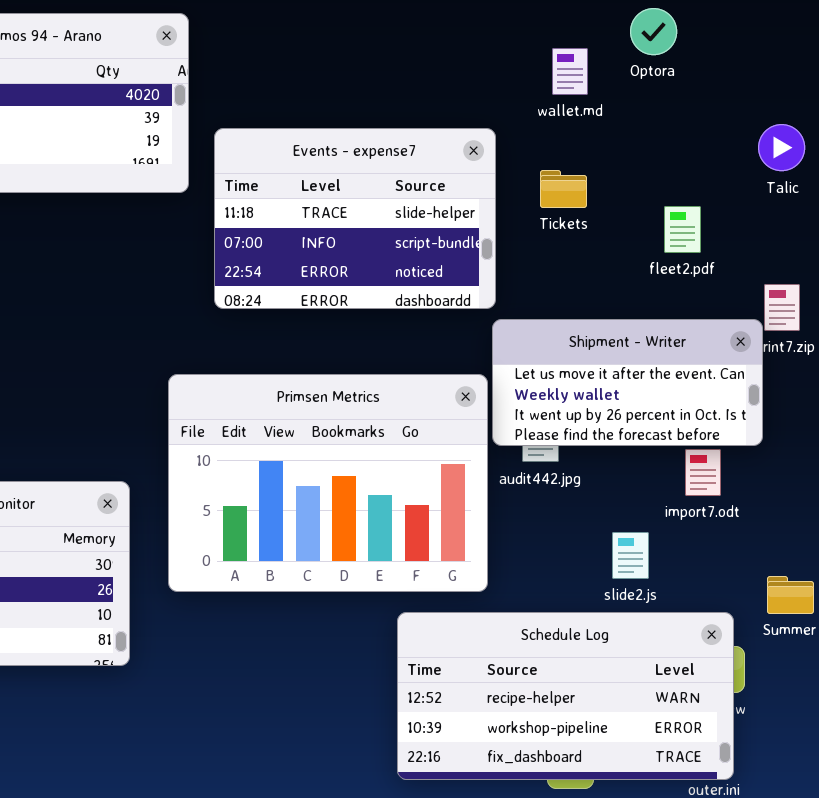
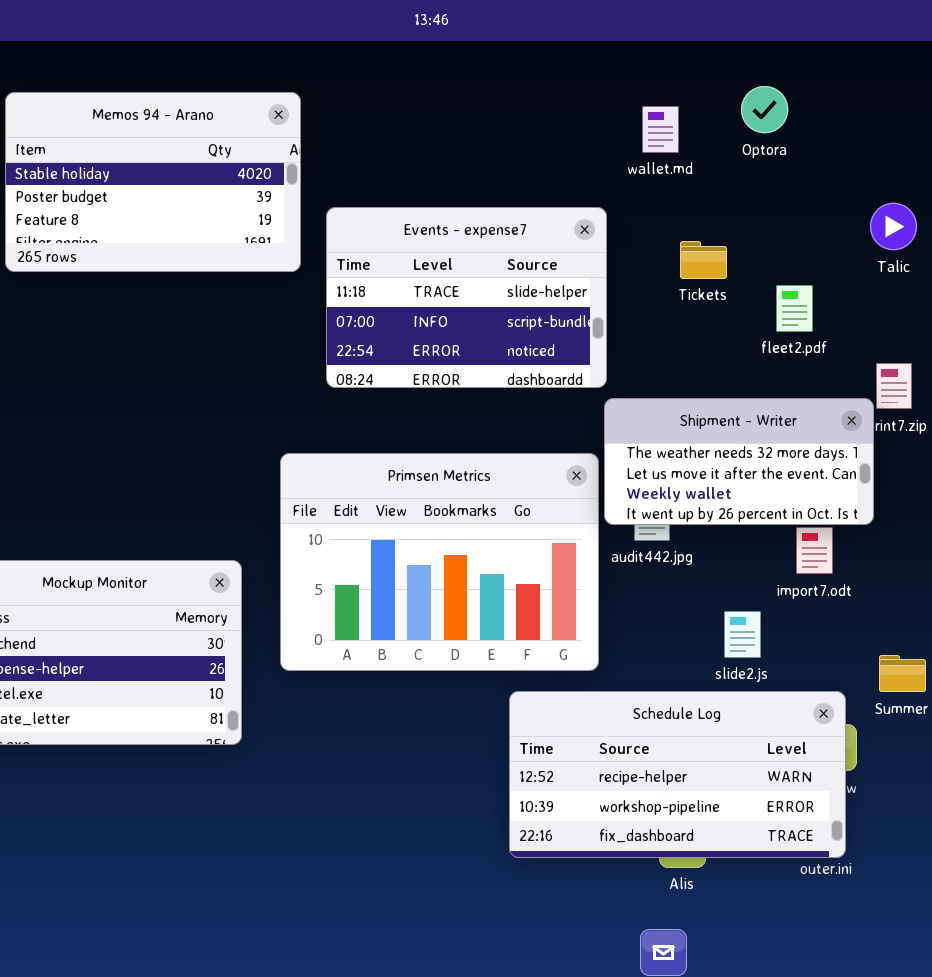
wallet.md: [552,48,588,95] -> [642,106,679,153], moved
Tickets: [540,170,587,208] -> [680,241,727,279], moved
Shipment - Writer: [492,319,763,446] -> [604,398,874,525], scrolled up 1 row

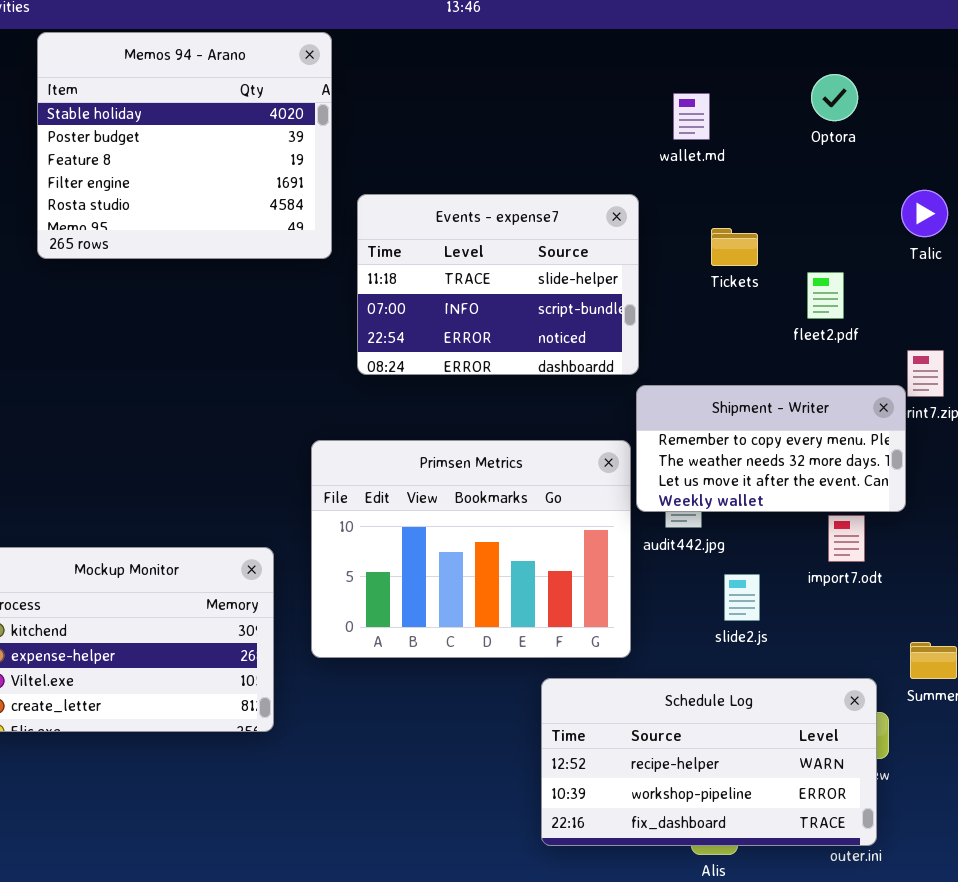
Optora: [741,86,788,133] -> [811,74,858,121], moved
Memos 94 - Arano: [5,92,301,272] -> [37,32,332,259], resized
Shipment - Writer: [604,398,874,525] -> [636,385,906,512], scrolled up 1 row
slide2.js: [724,611,761,658] -> [724,574,760,621], moved

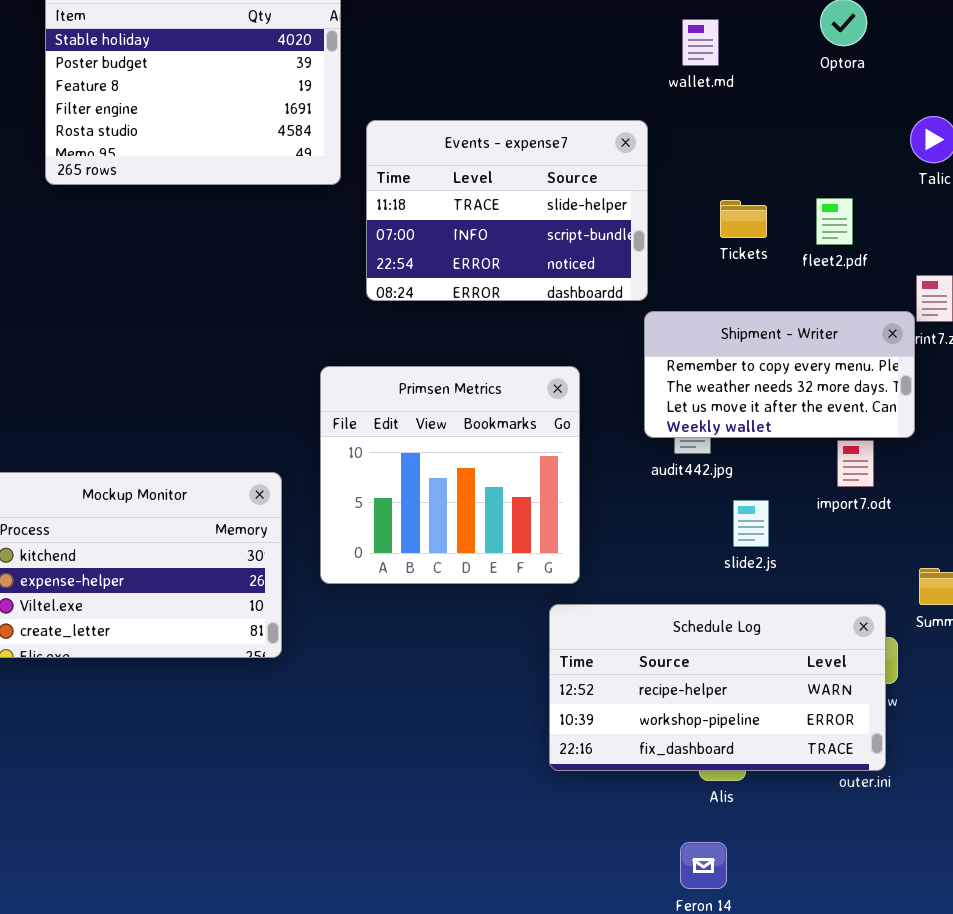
Tickets: [711,228,758,266] -> [720,200,767,238], moved
Primsen Metrics: [311,440,631,658] -> [320,366,580,584], resized

